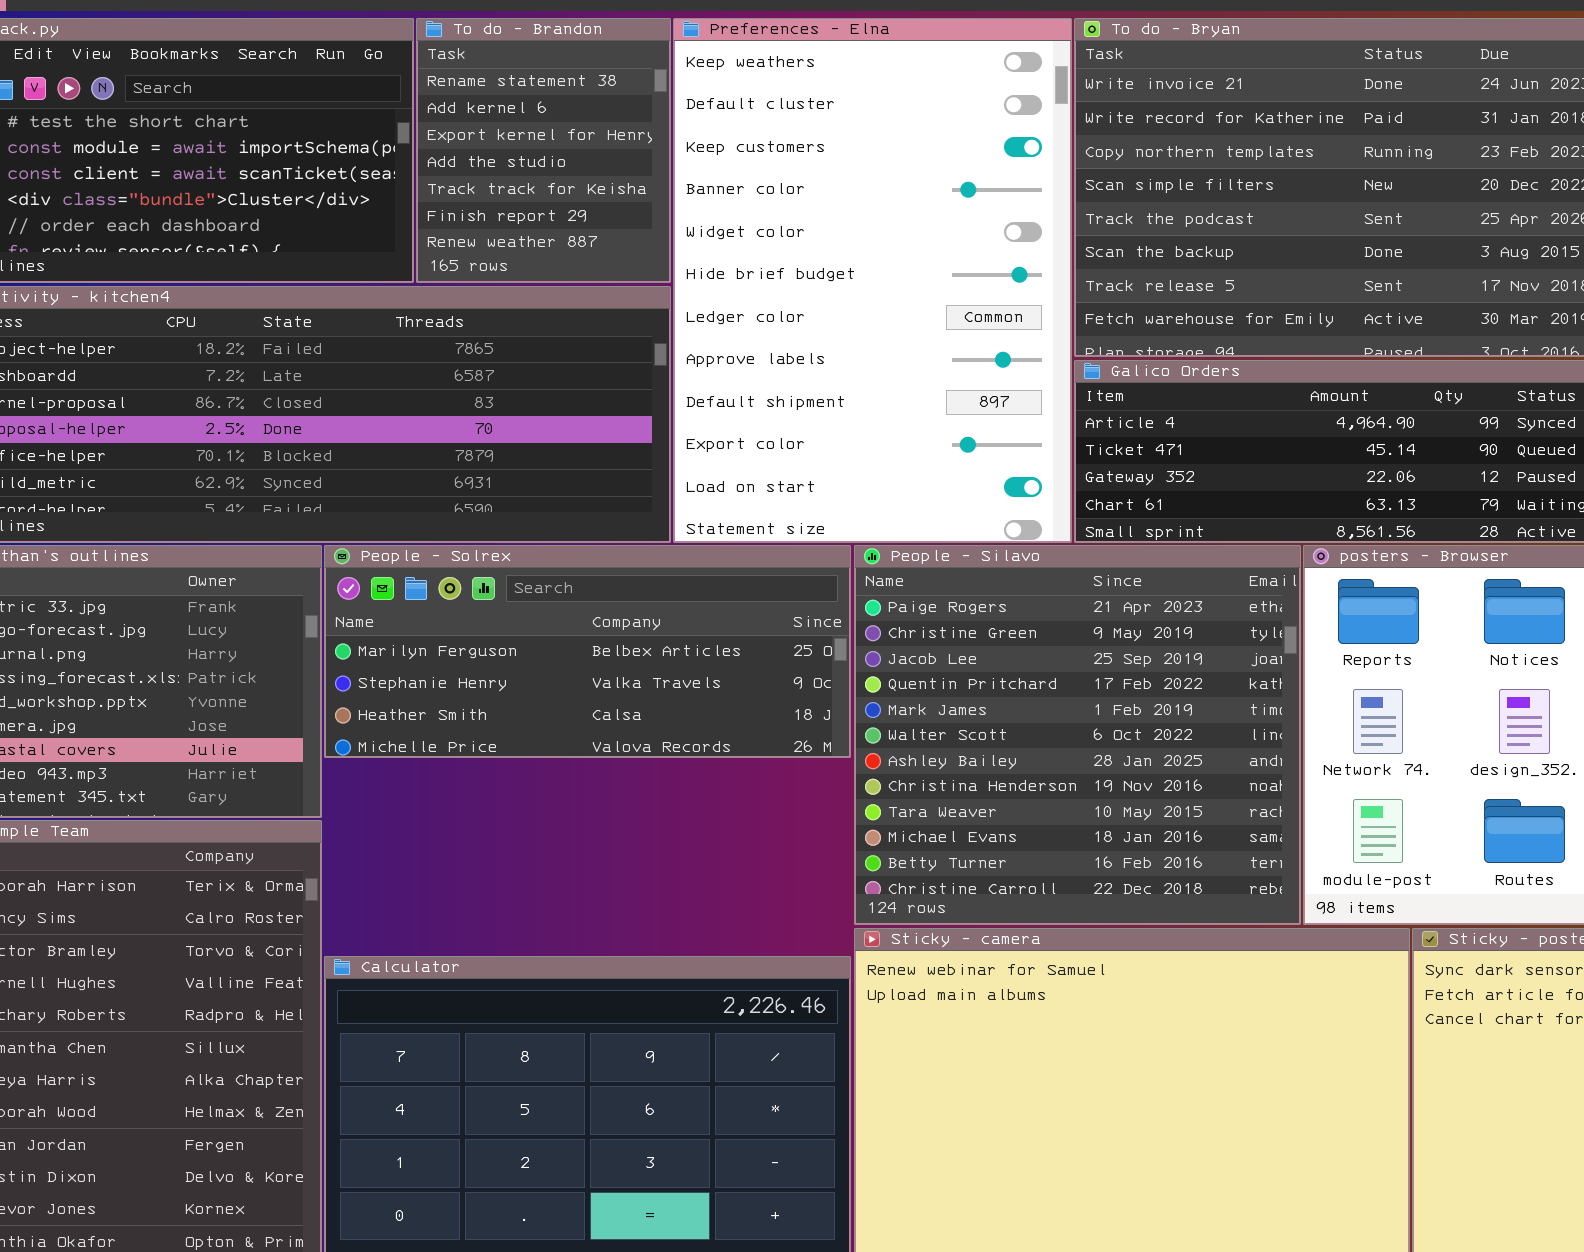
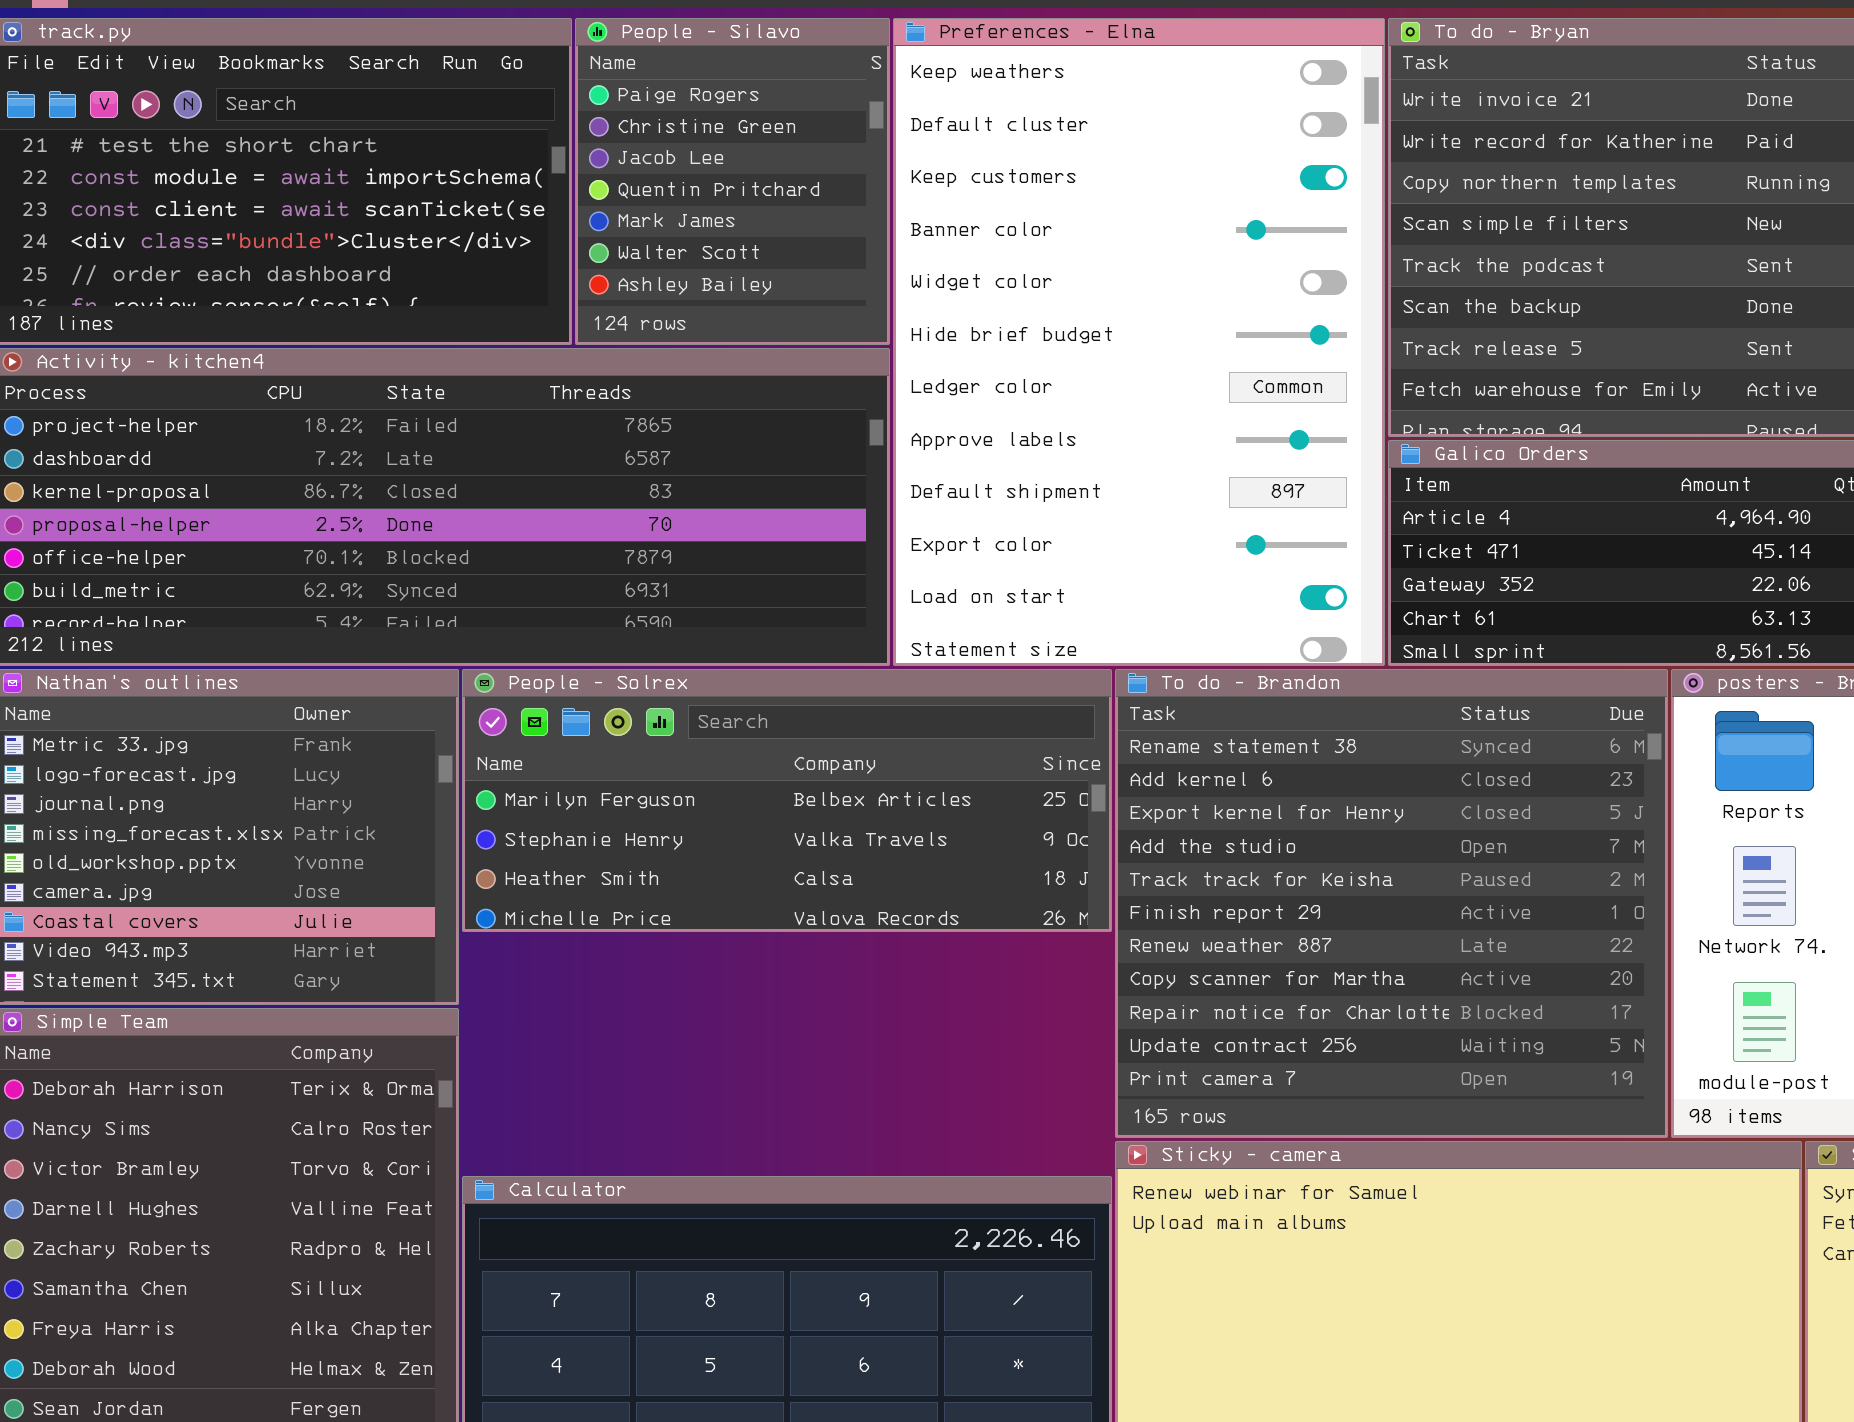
To do - Brandon: [416,18,671,283] -> [1115,669,1668,1138], moved, resized
People - Silavo: [854,545,1301,925] -> [575,18,890,345], moved, resized

